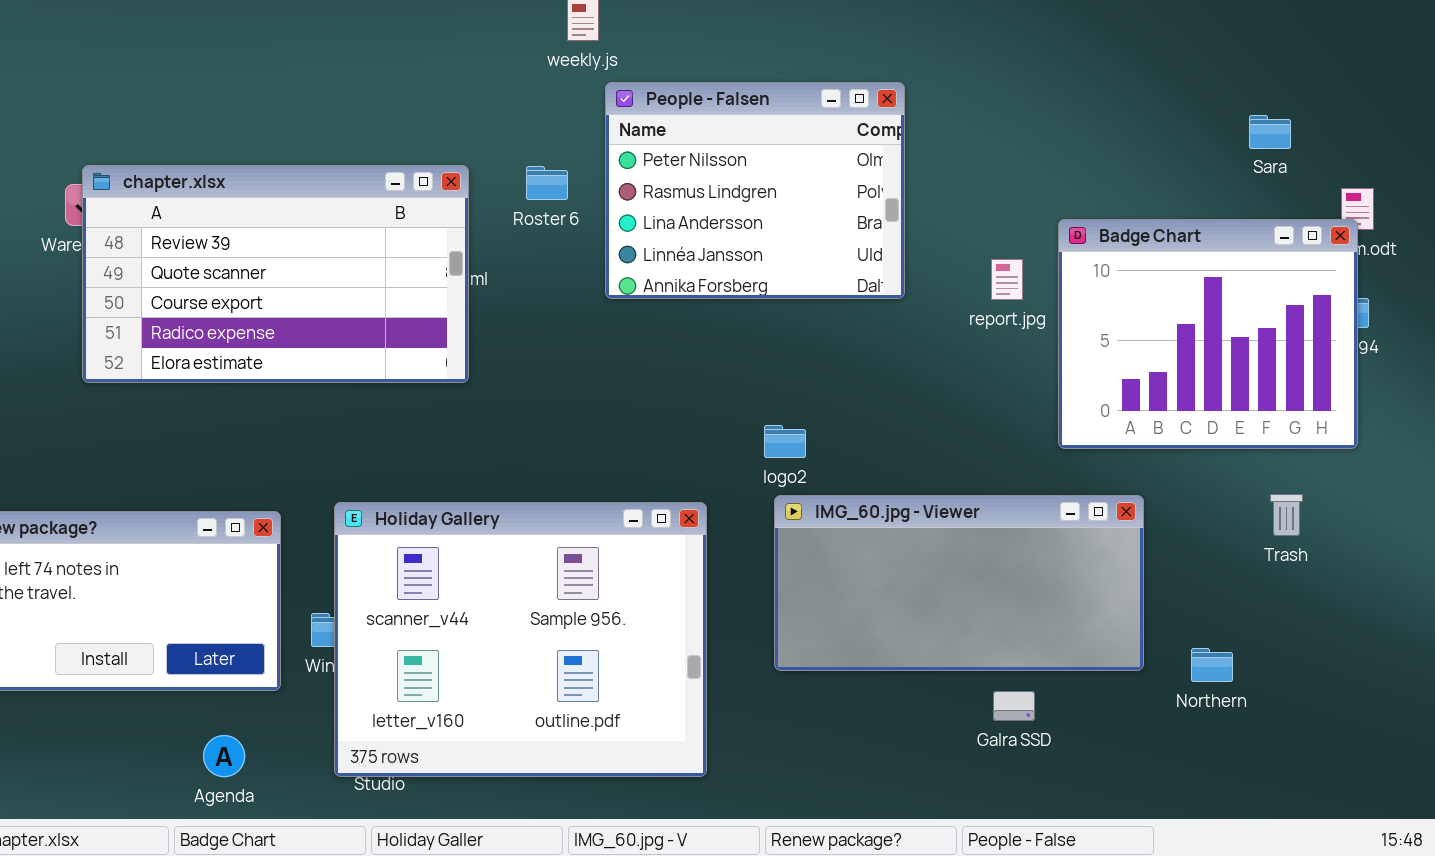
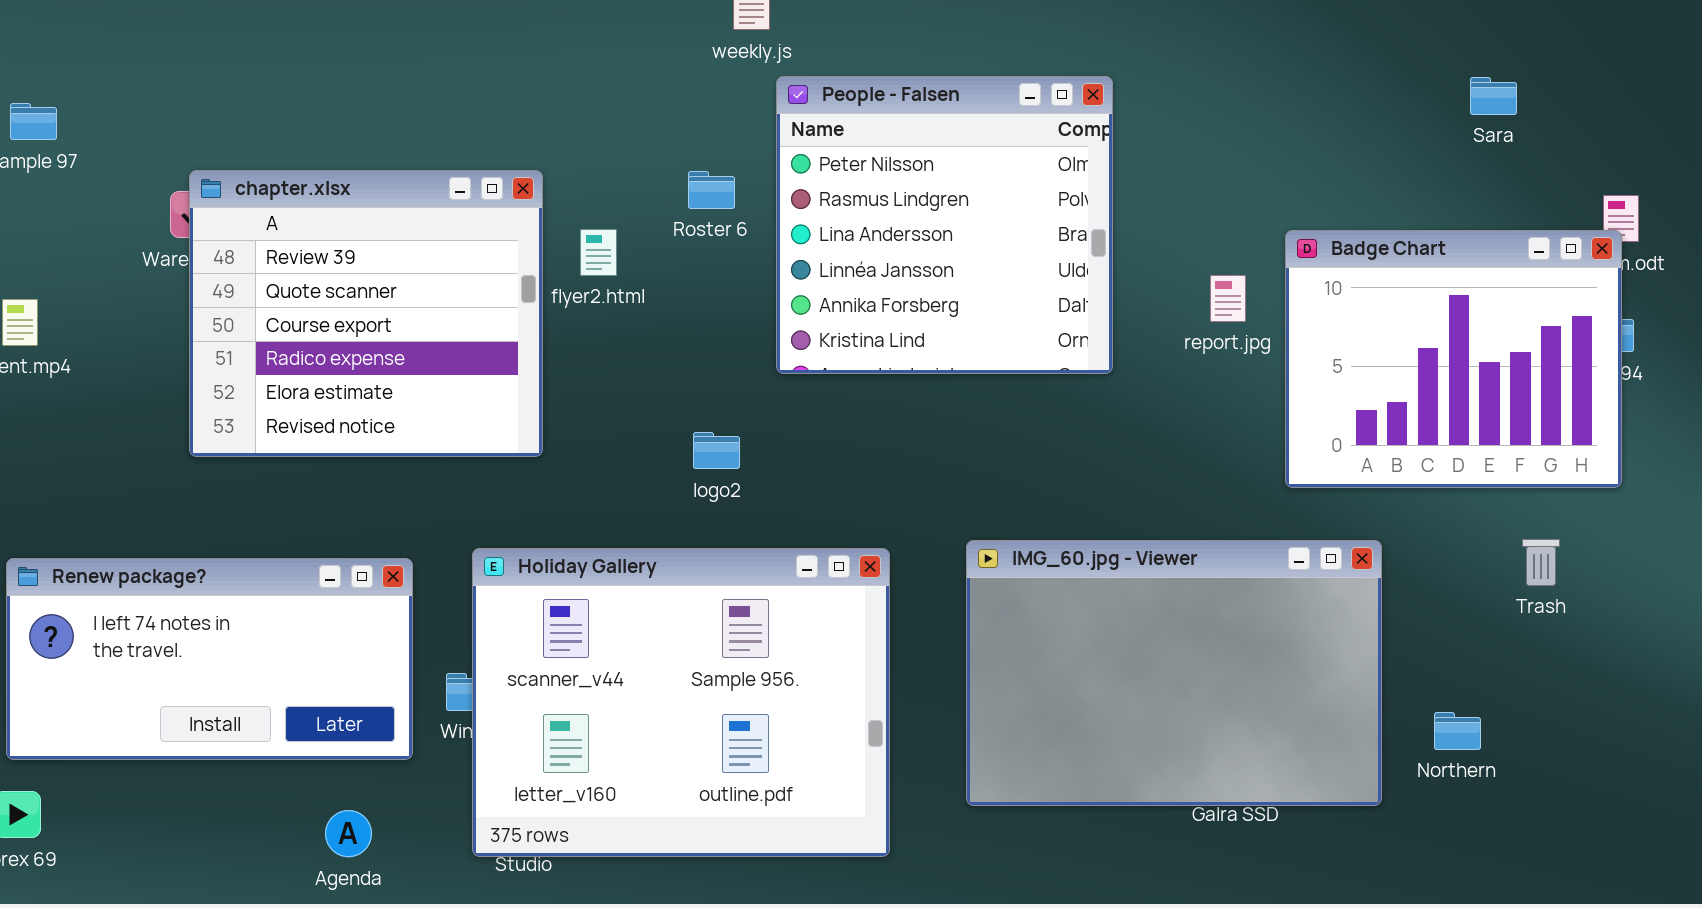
People - Falsen: [605,82,905,299] -> [776,76,1113,374], resized
Sara: [1249,115,1291,149] -> [1470,77,1517,115], moved
chapter.xlsx: [82,165,469,383] -> [189,170,543,457], resized
logo2: [764,425,806,458] -> [693,432,740,469], moved
IMG_60.jpg - Viewer: [774,495,1144,671] -> [966,540,1382,806], resized

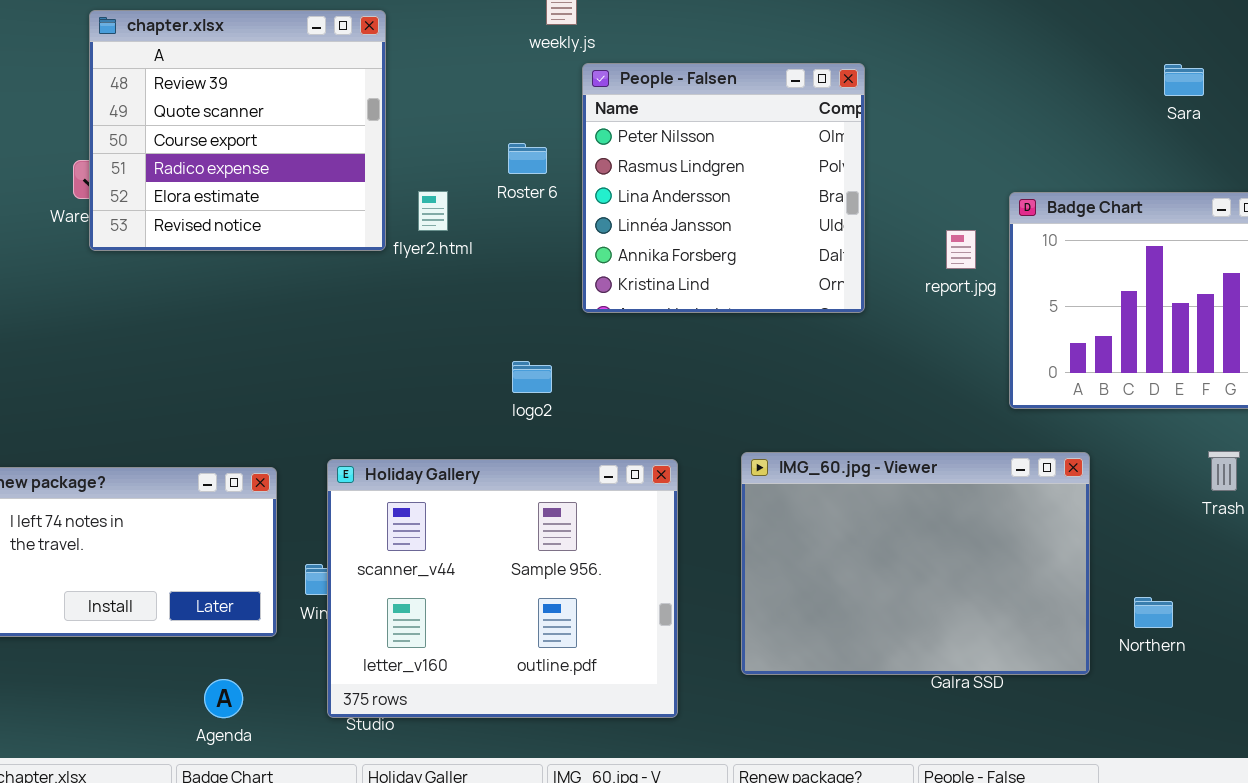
chapter.xlsx: [189,170,543,457] -> [89,10,386,251], moved

